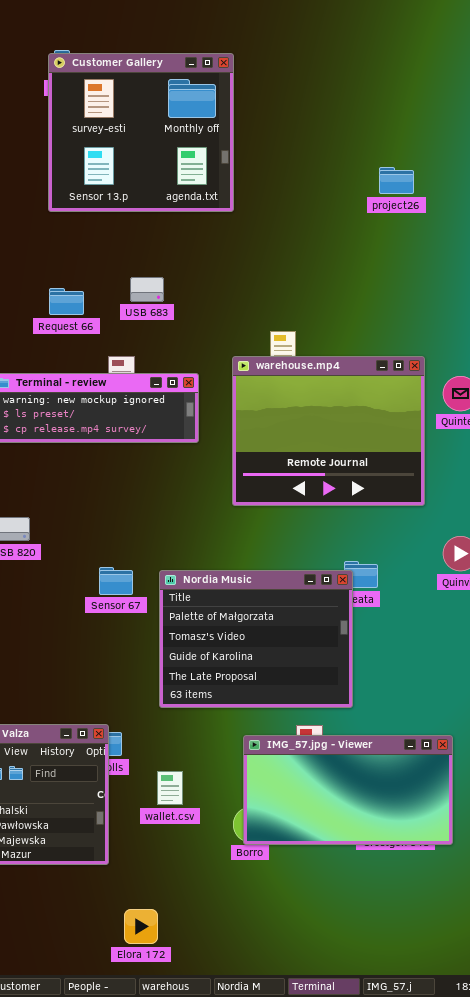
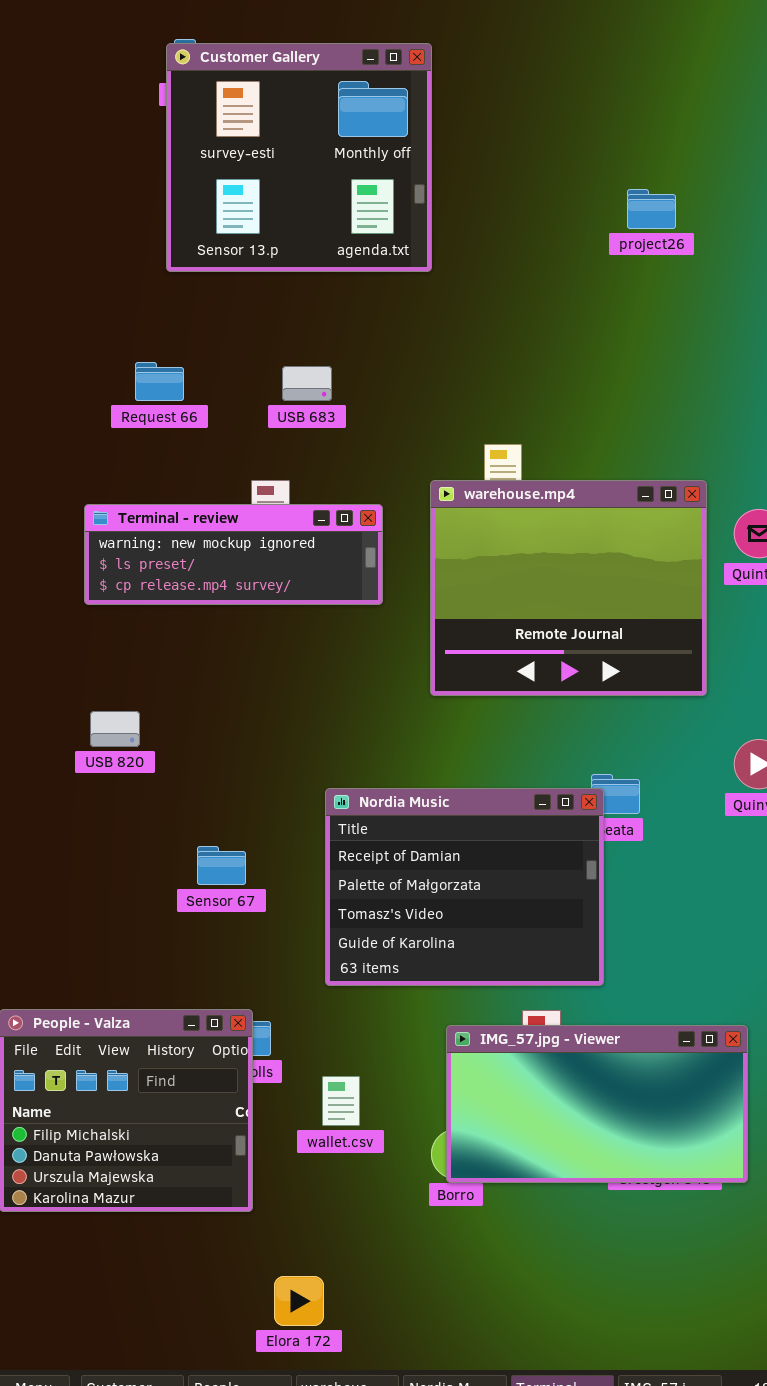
project26: [379,167,414,194] -> [627,189,676,229], moved
Request 66: [49,288,84,315] -> [135,362,184,401], moved
Sensor 67: [99,567,133,595] -> [197,846,246,885], moved
Nordia Music: [159,570,353,708] -> [325,788,604,986], scrolled up 1 row

